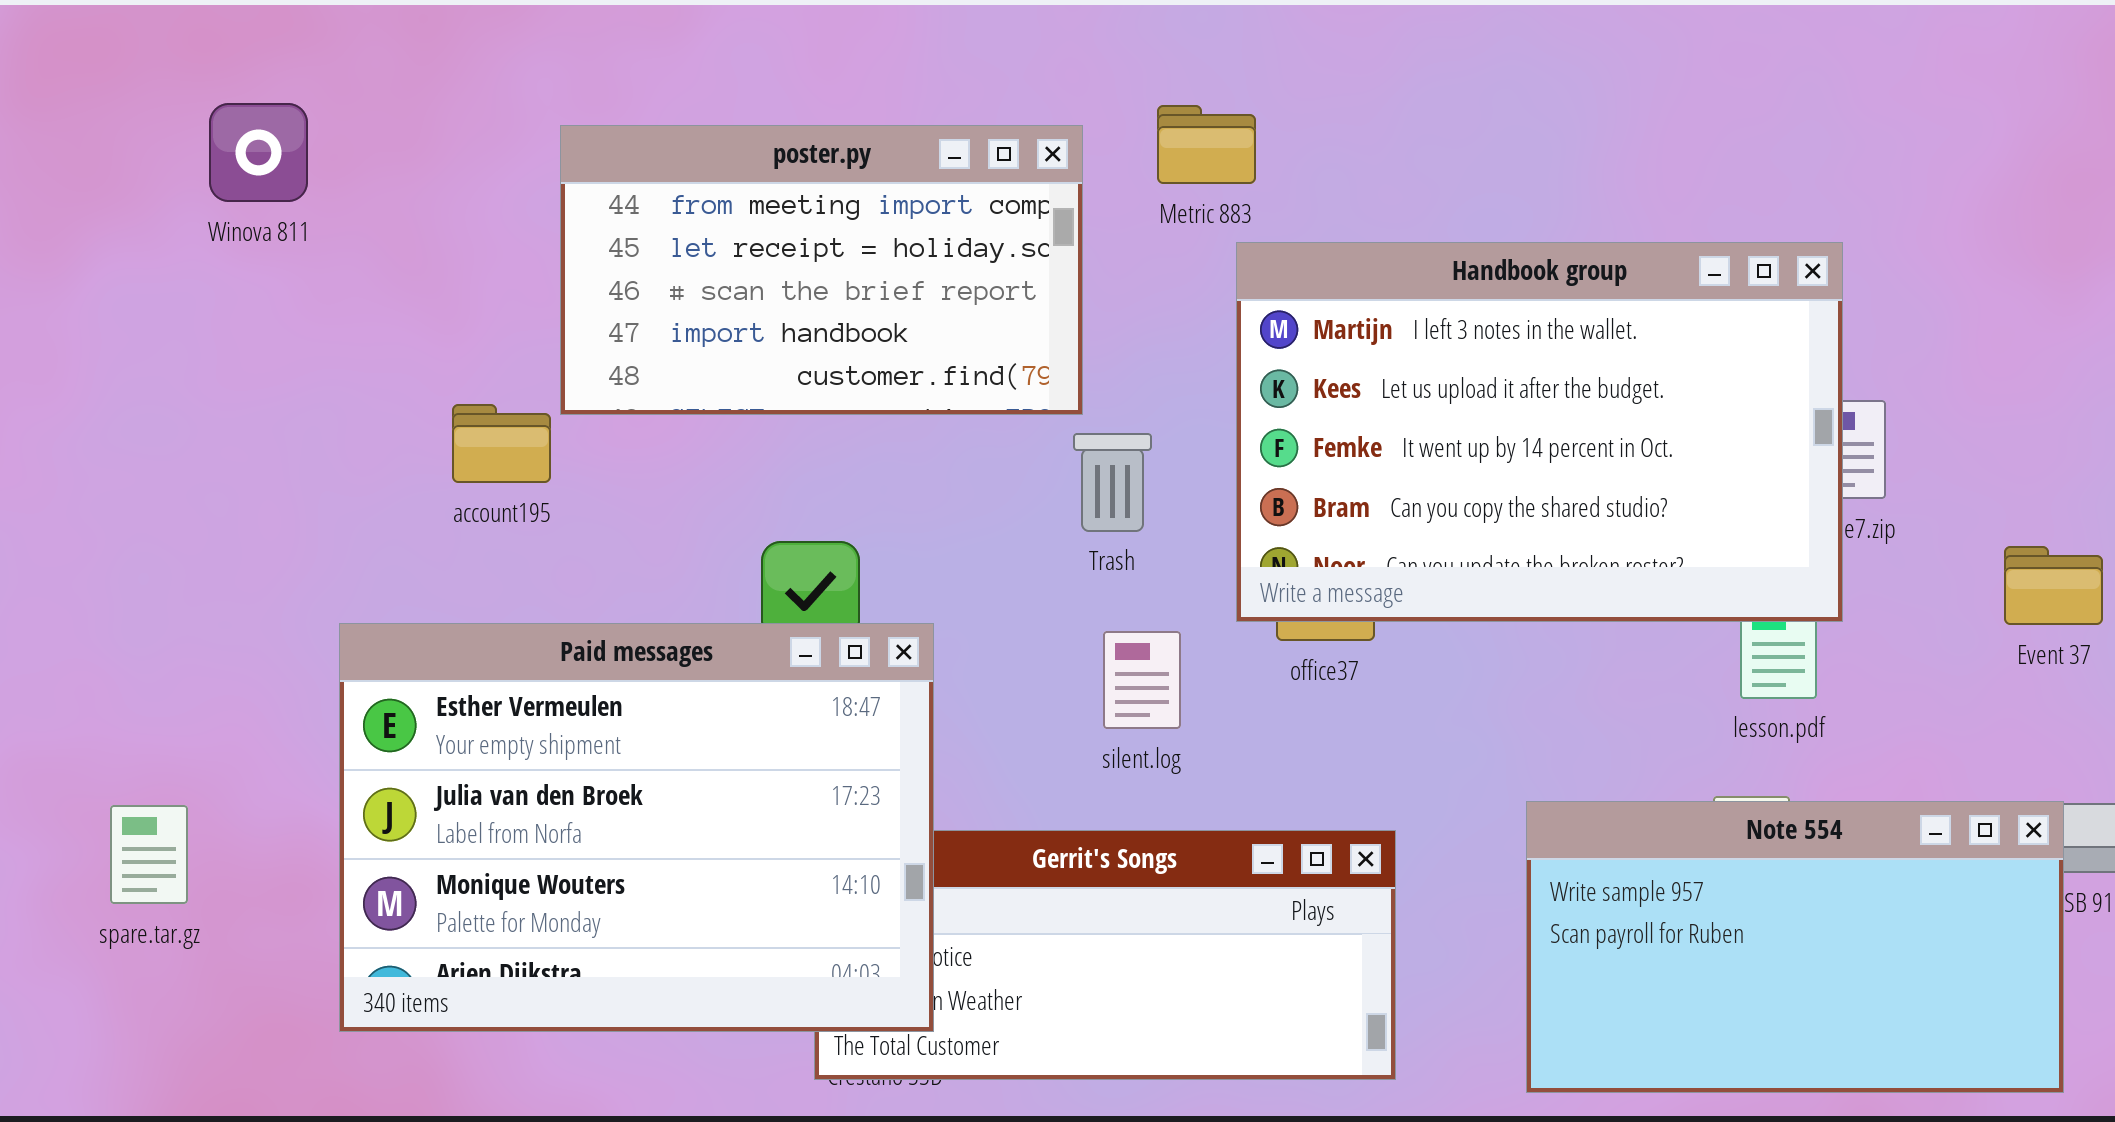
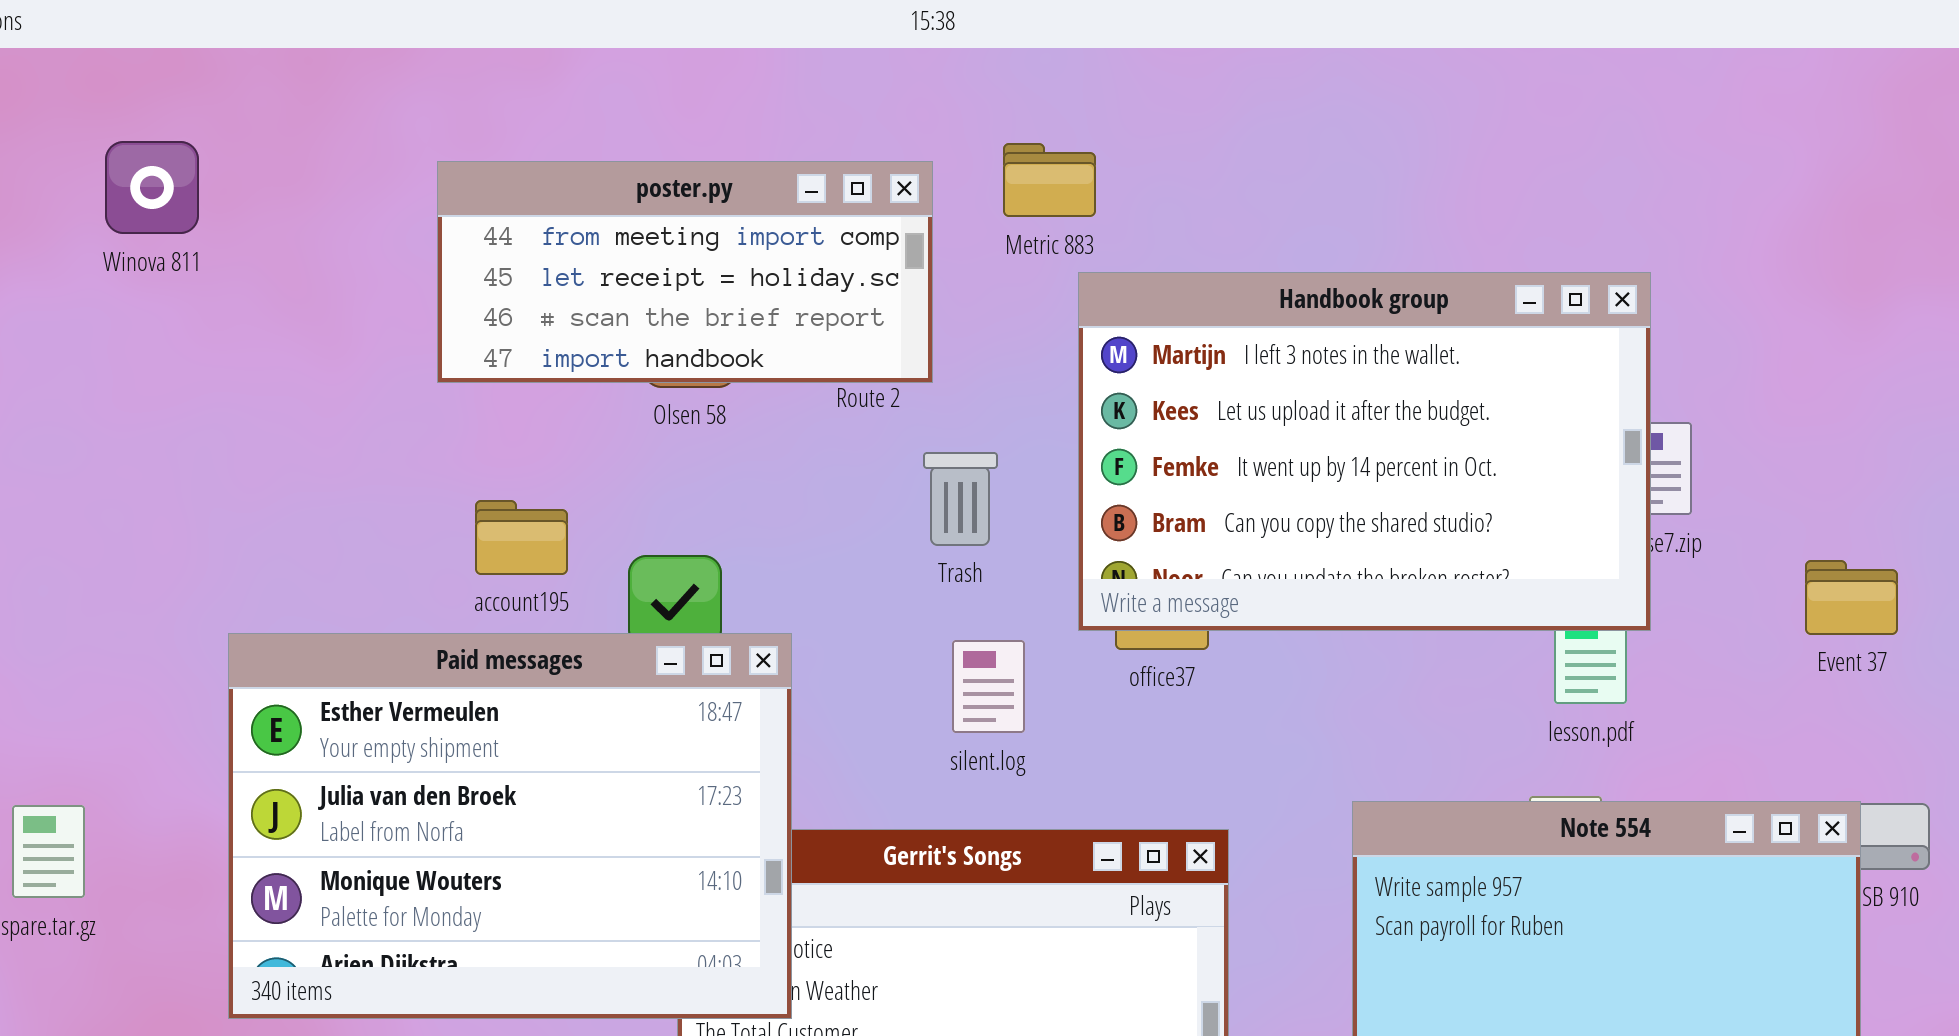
poster.py: [560,125,1083,415] -> [437,161,933,383], resized
account195: [452,404,551,483] -> [475,500,568,575], moved

